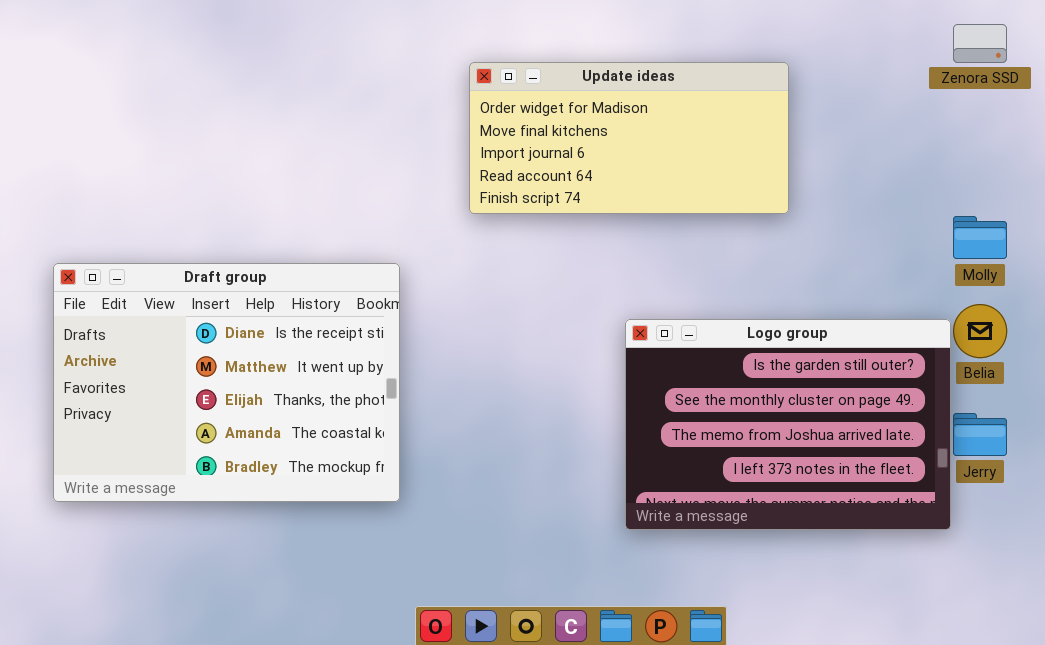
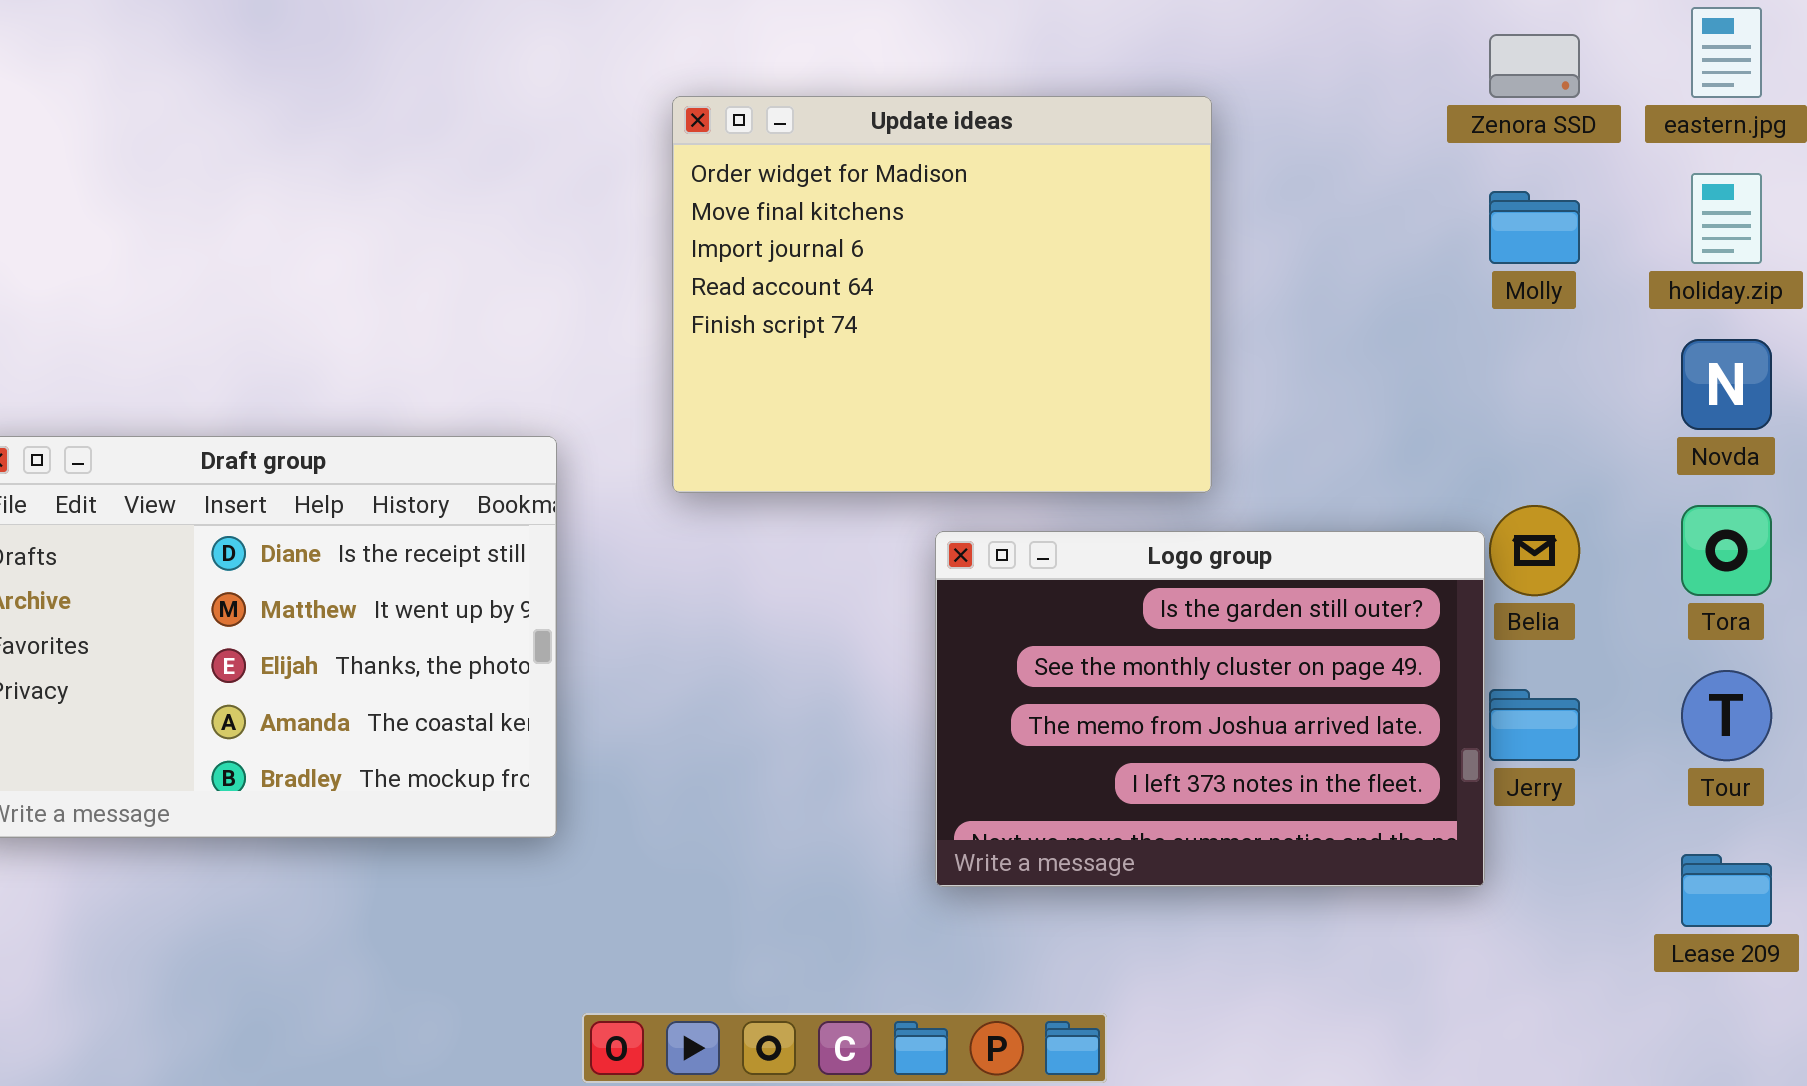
Update ideas: [469,62,789,214] -> [672,96,1212,493], resized
Molly: [953,216,1007,259] -> [1489,191,1580,264], moved

